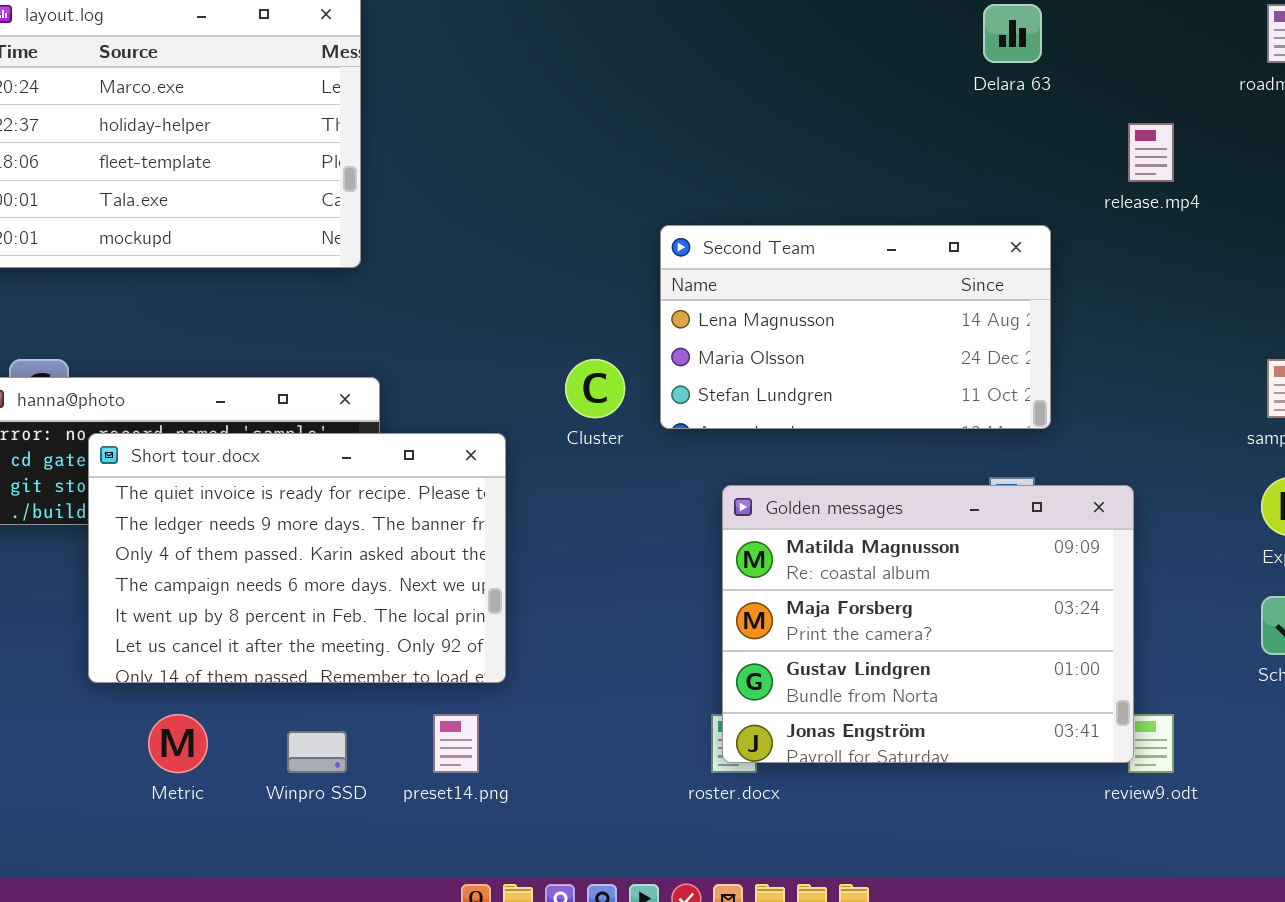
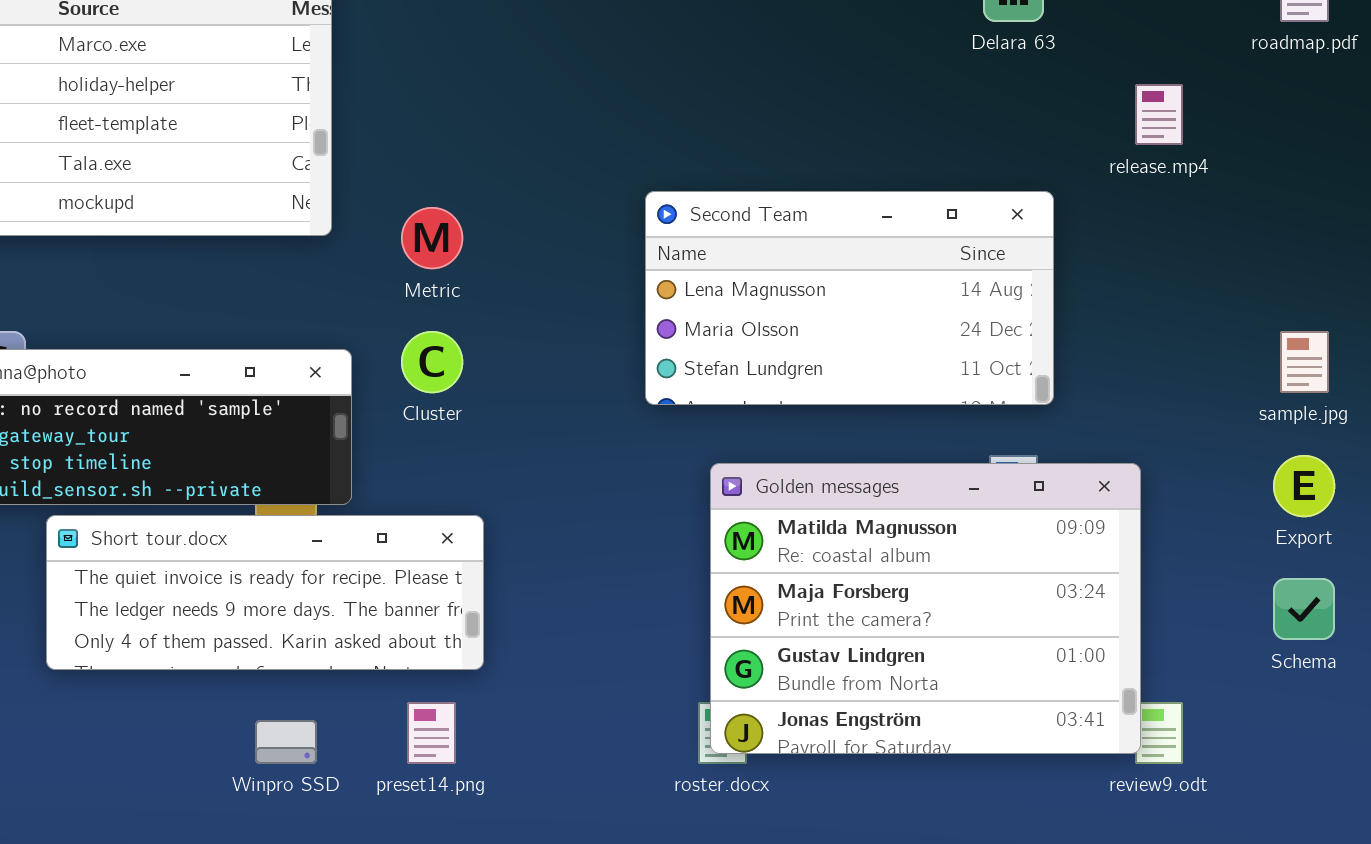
Cluster: [565,359,625,418] -> [401,331,463,393], moved
Short tour.docx: [88,433,506,683] -> [46,515,484,670], resized
Metric: [148,714,208,773] -> [401,207,463,269], moved

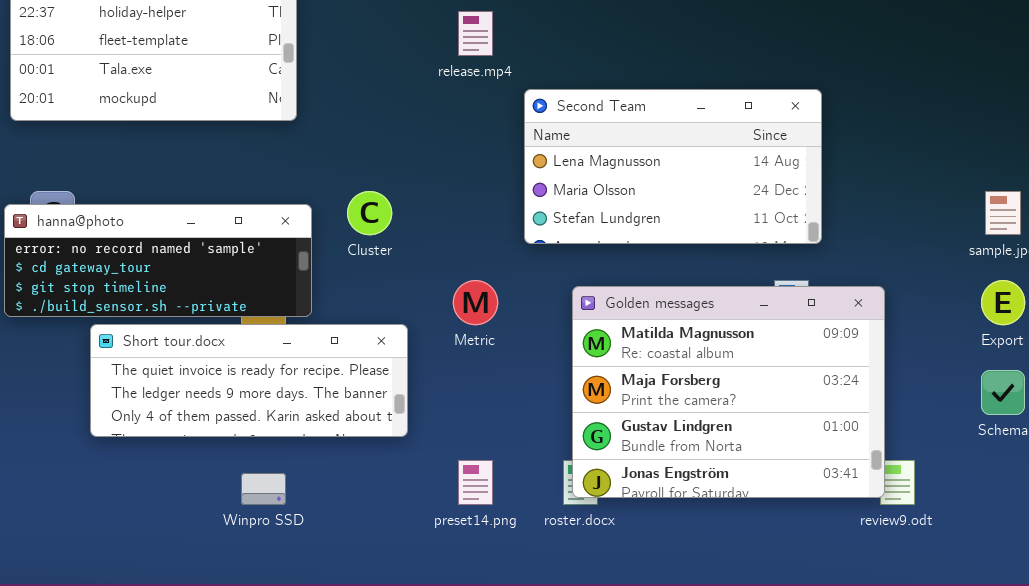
release.mp4: [1135,84,1183,145] -> [458,11,493,56], moved
Metric: [401,207,463,269] -> [453,280,498,325], moved
preset14.png: [407,702,456,764] -> [458,460,493,505], moved

